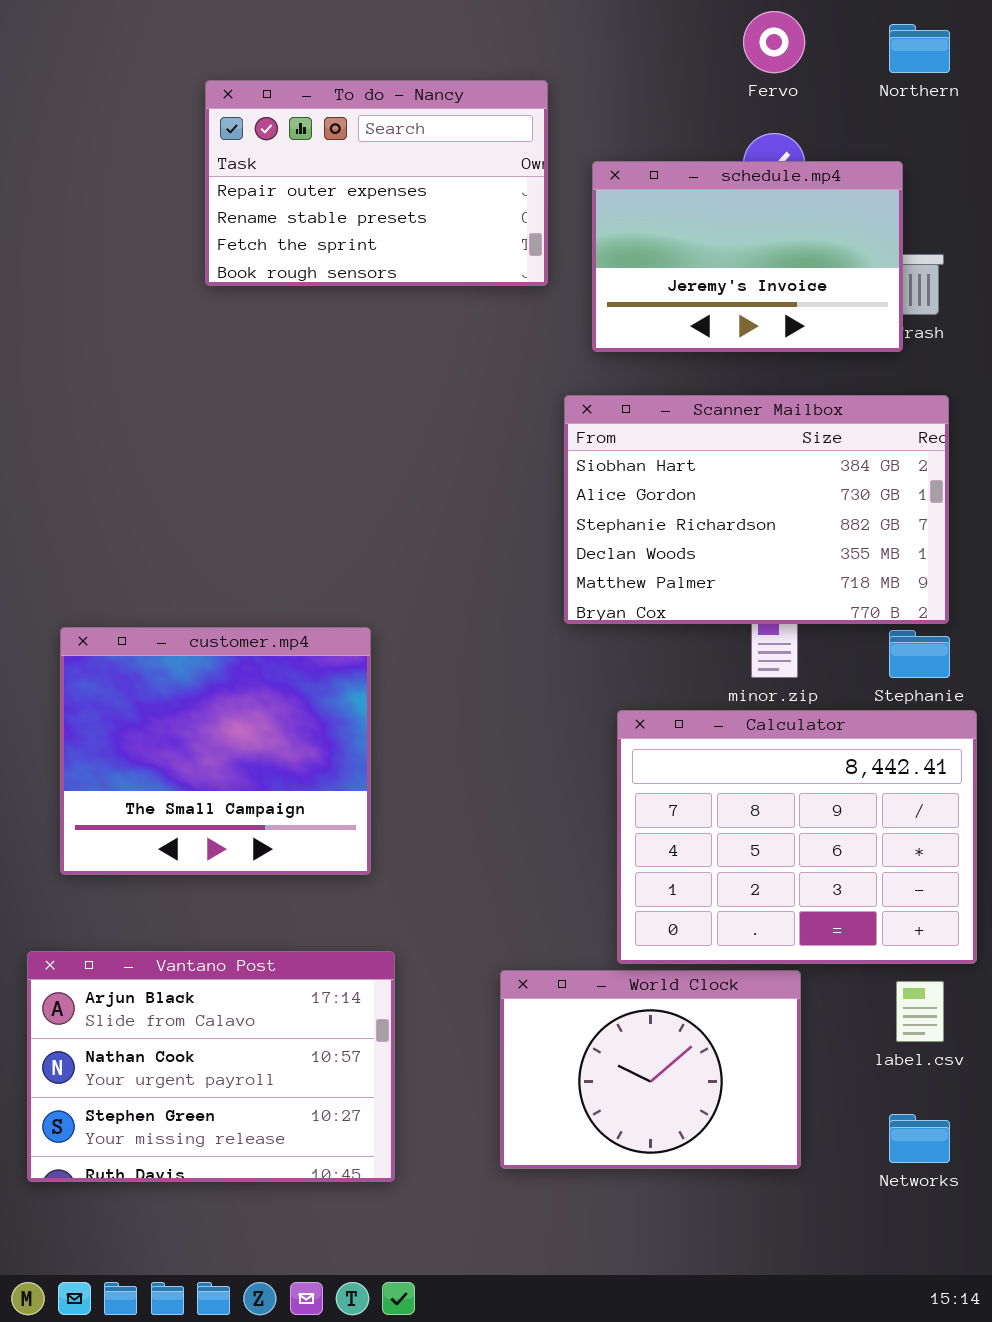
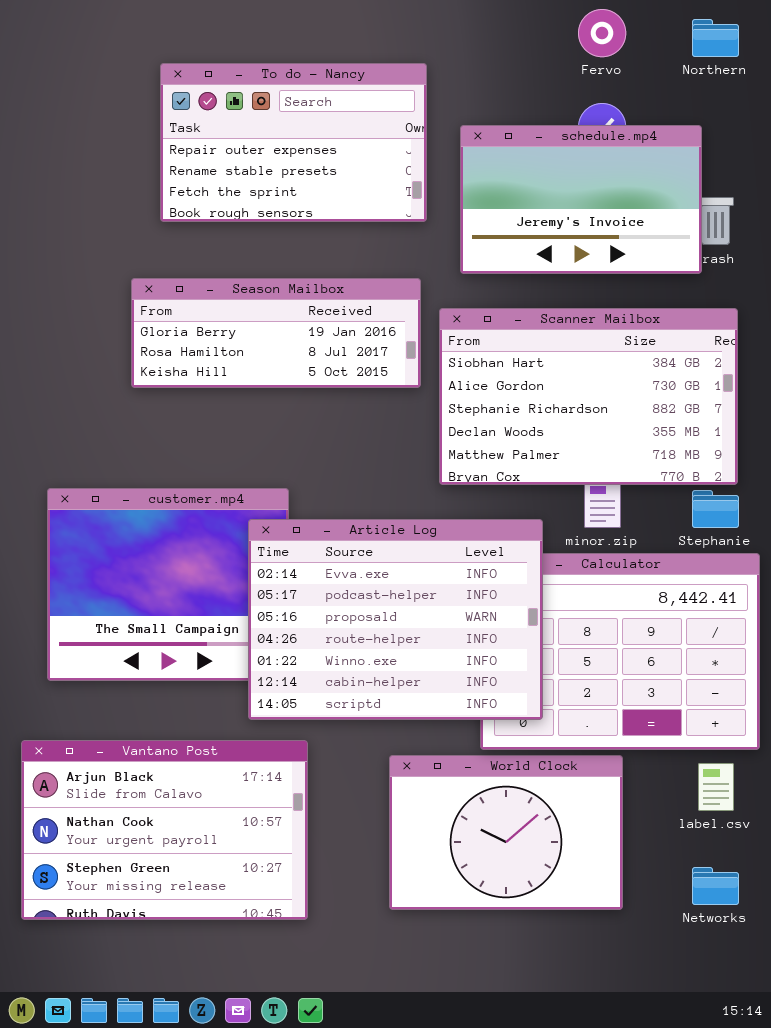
Season Mailbox: none -> [131,278,421,388], opened
Article Log: none -> [248,519,543,720], opened

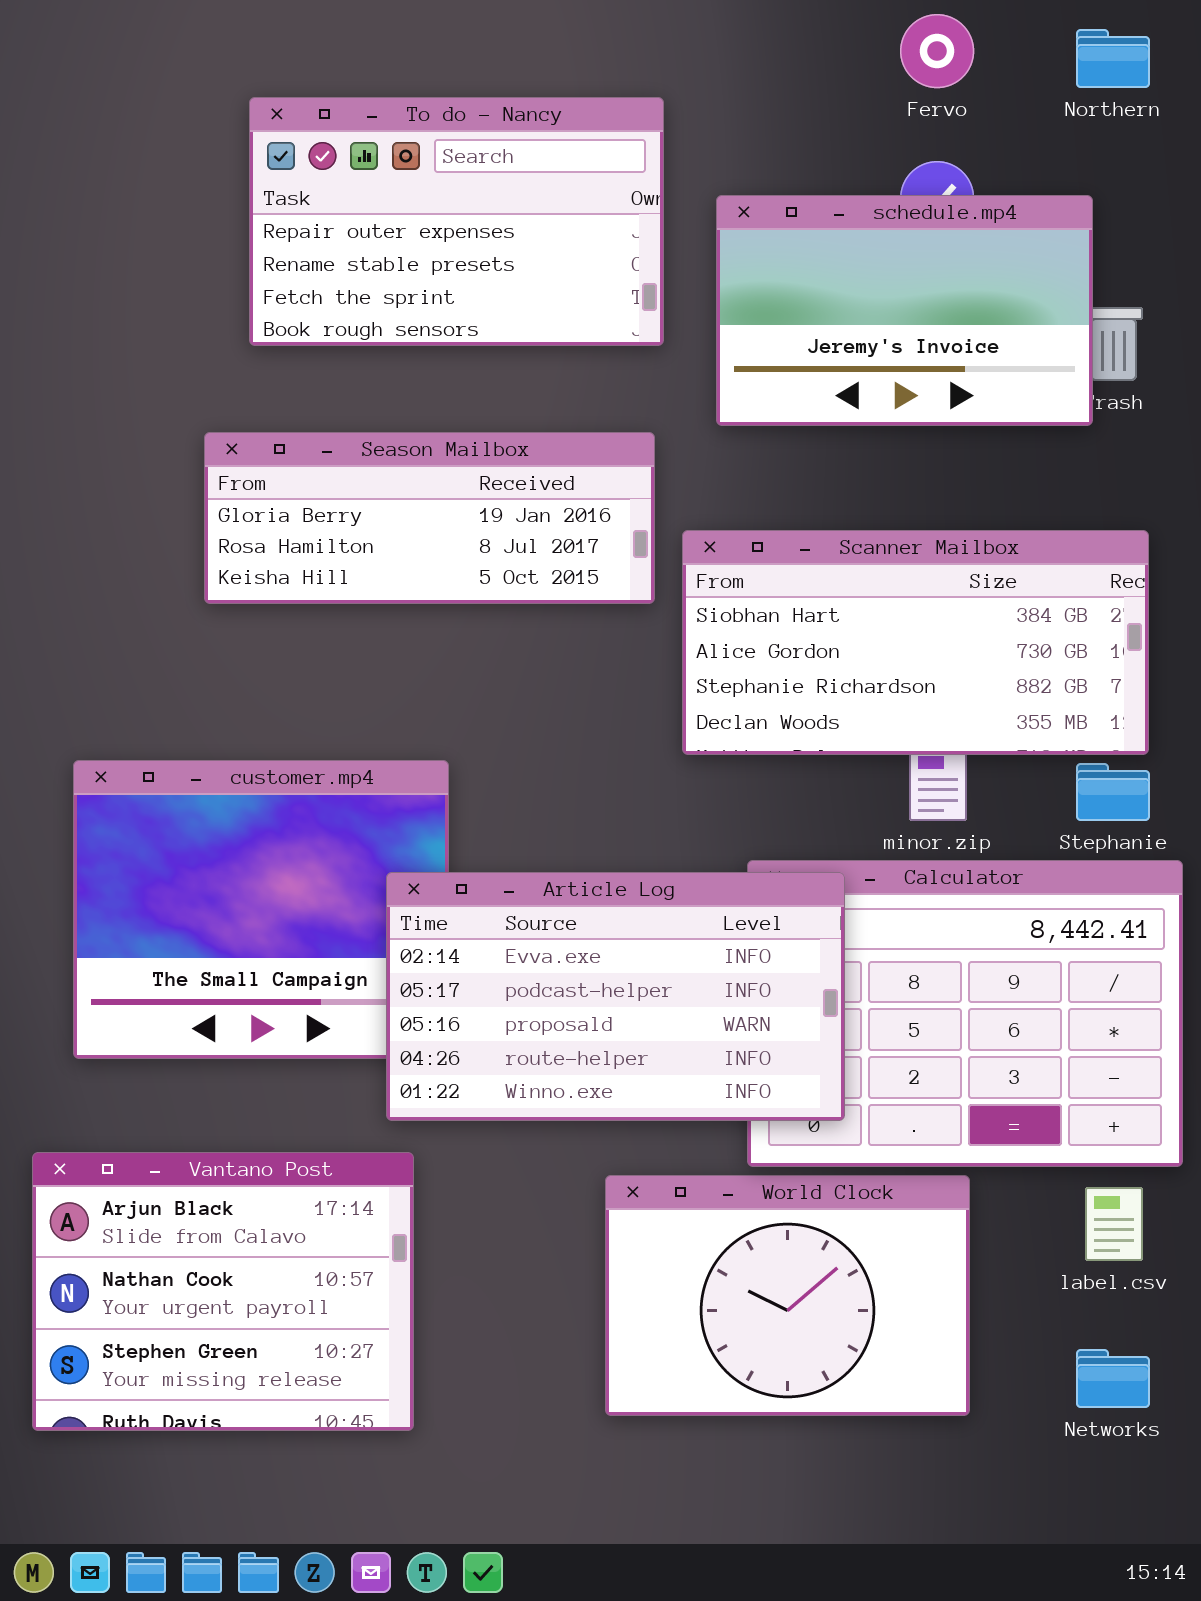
Scanner Mailbox: [439,308,738,485] -> [682,530,1149,755], resized
Article Log: [248,519,543,720] -> [386,872,845,1121], resized
Vantano Post: [21,740,308,920] -> [32,1152,414,1431], resized

